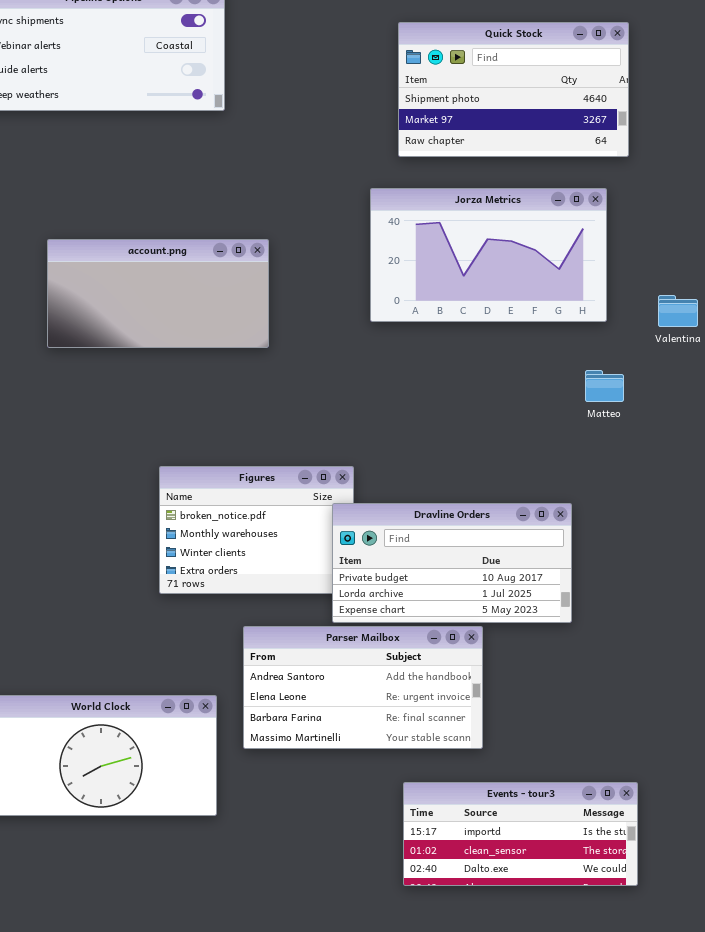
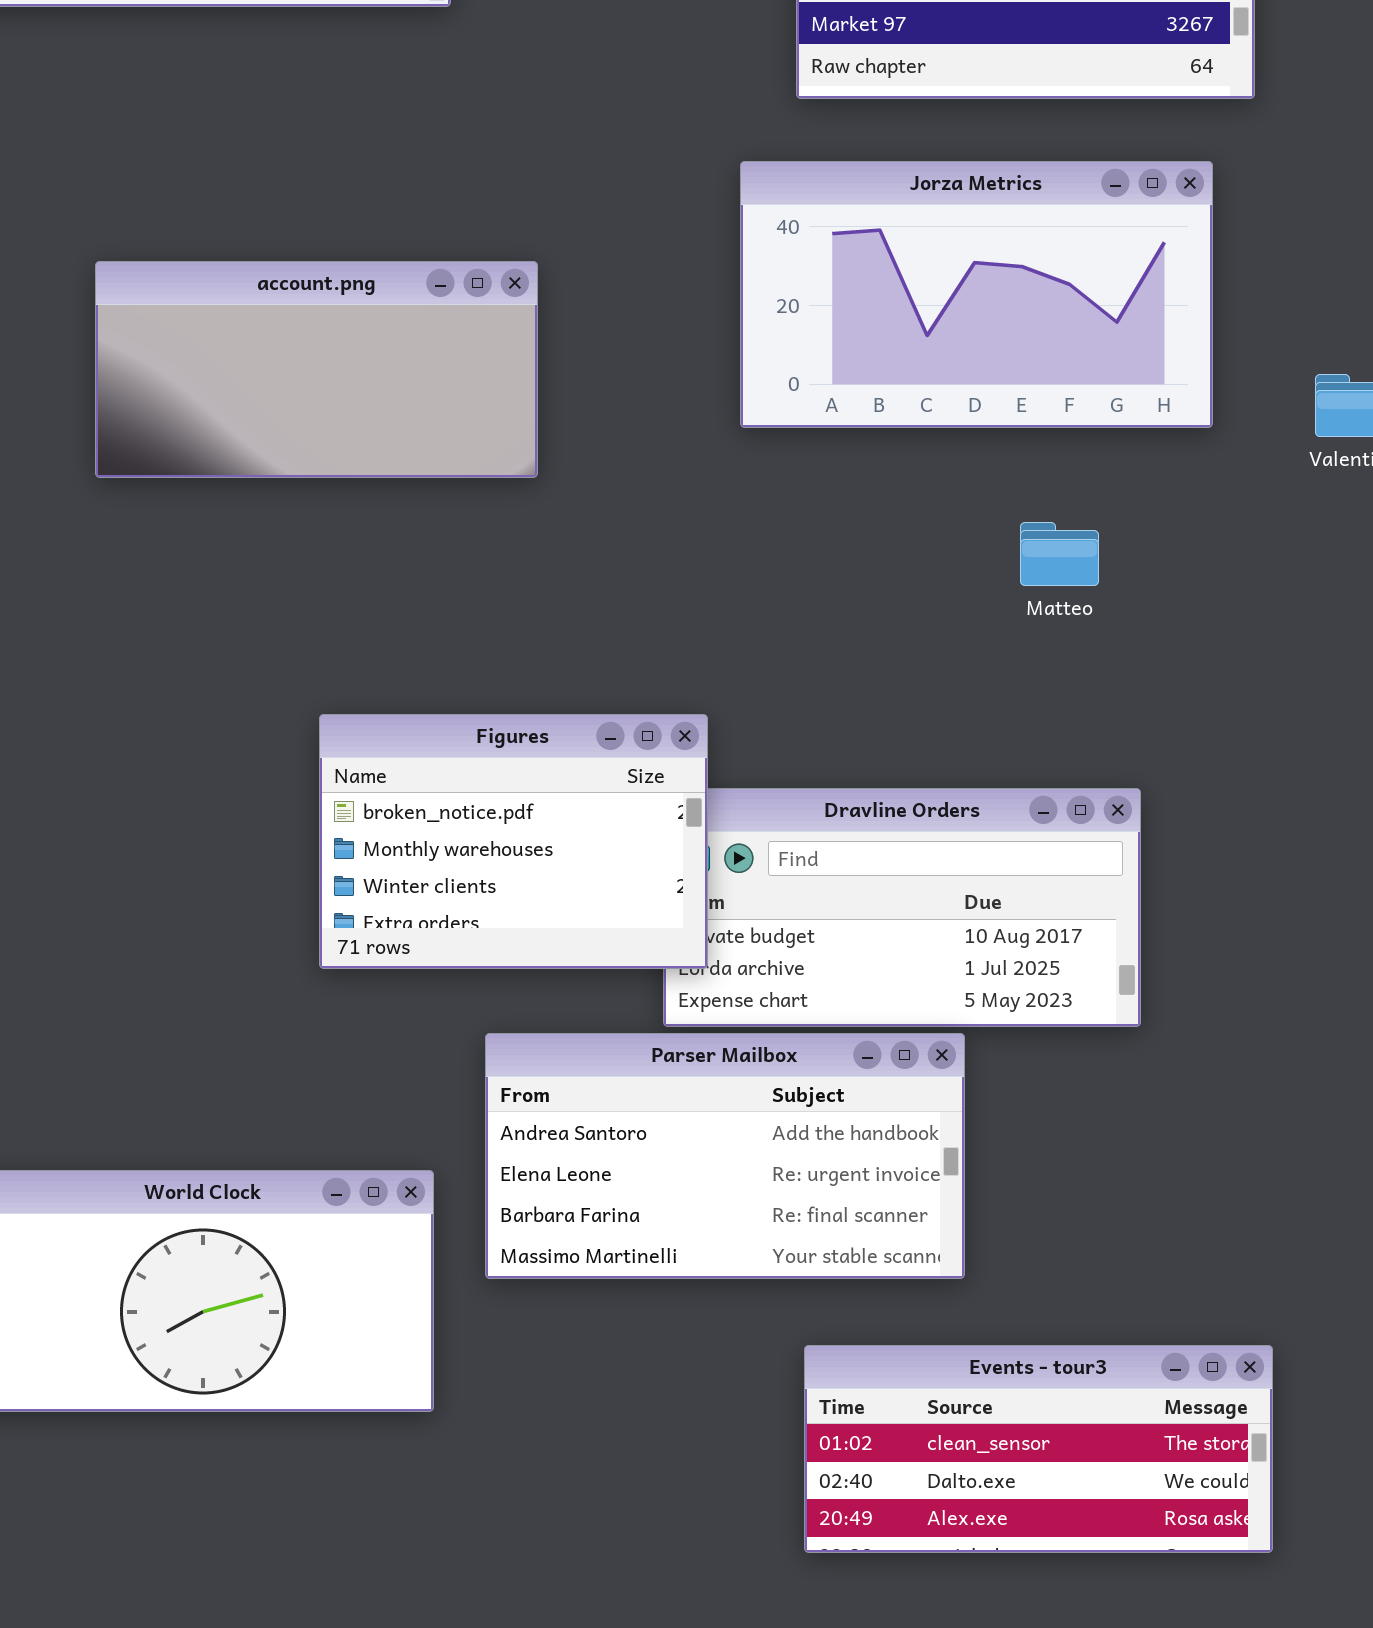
Matteo: [585,370,624,402] -> [1020,522,1099,586], moved
Figures: [159,466,354,594] -> [319,714,708,969], raised
Events - tour3: [403,782,638,886] -> [804,1345,1273,1553], scrolled down 1 row

